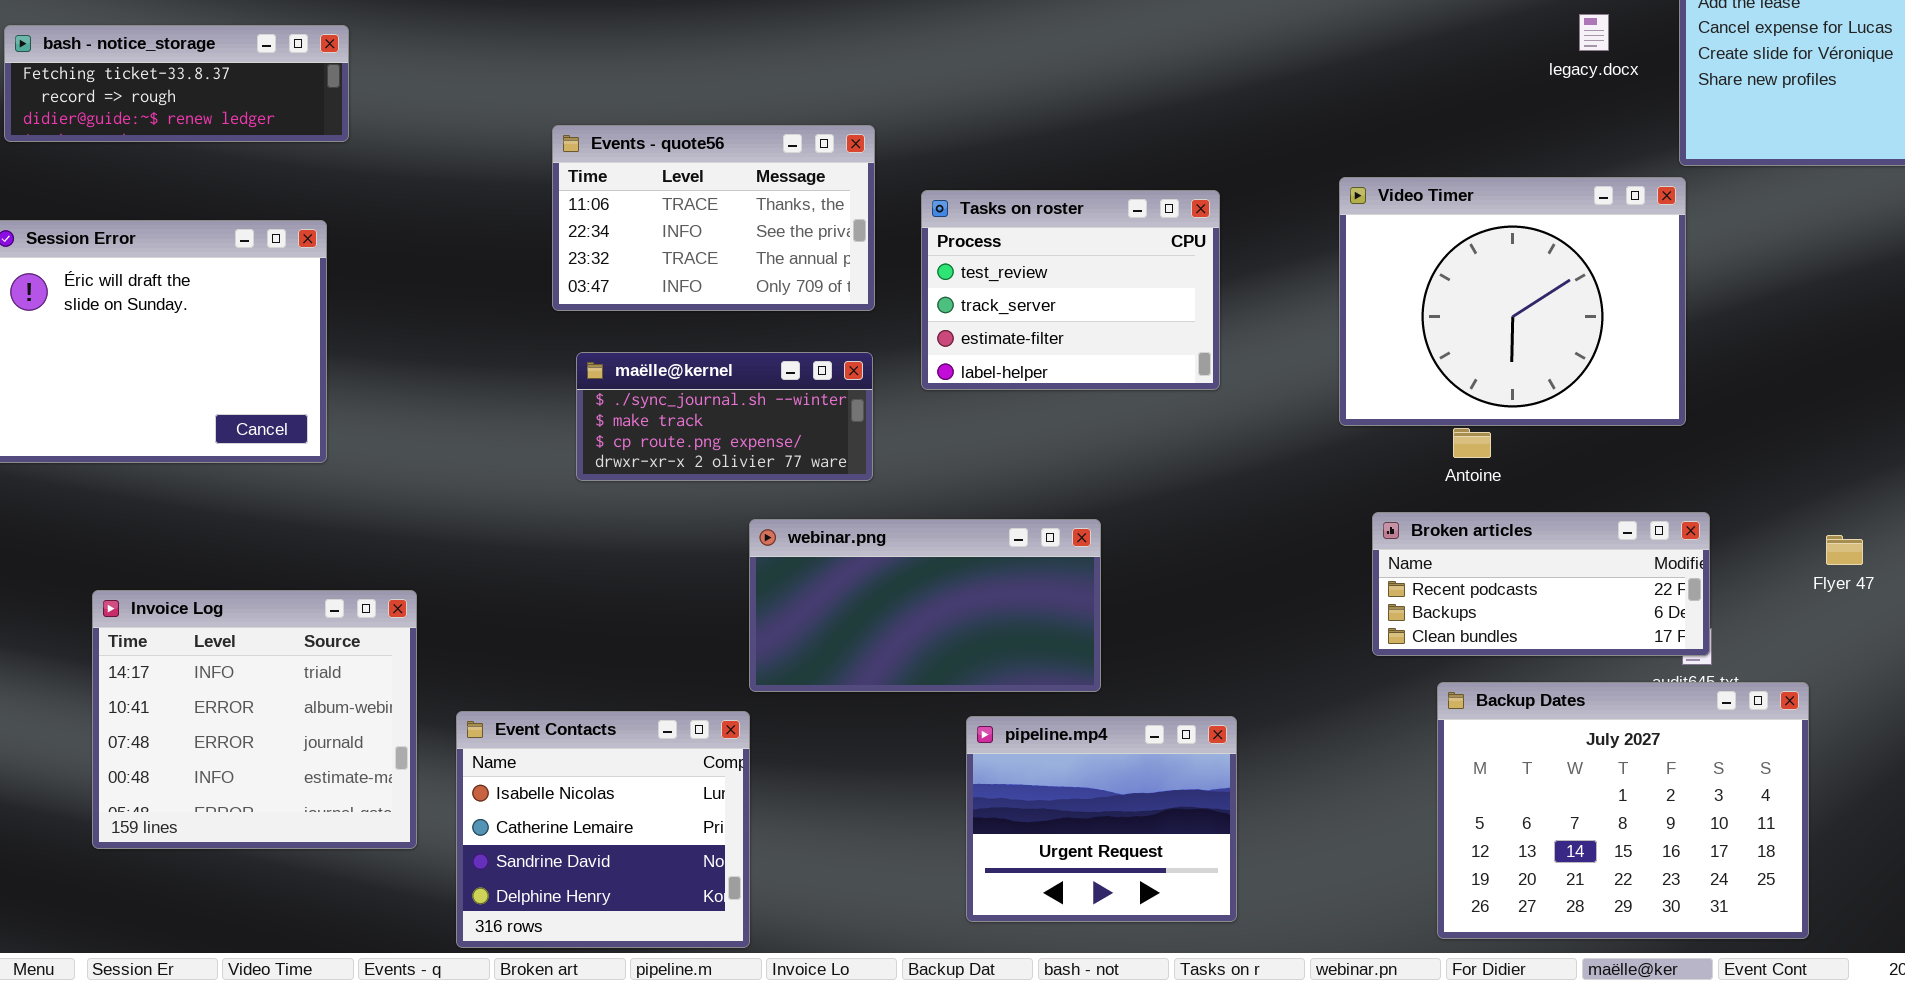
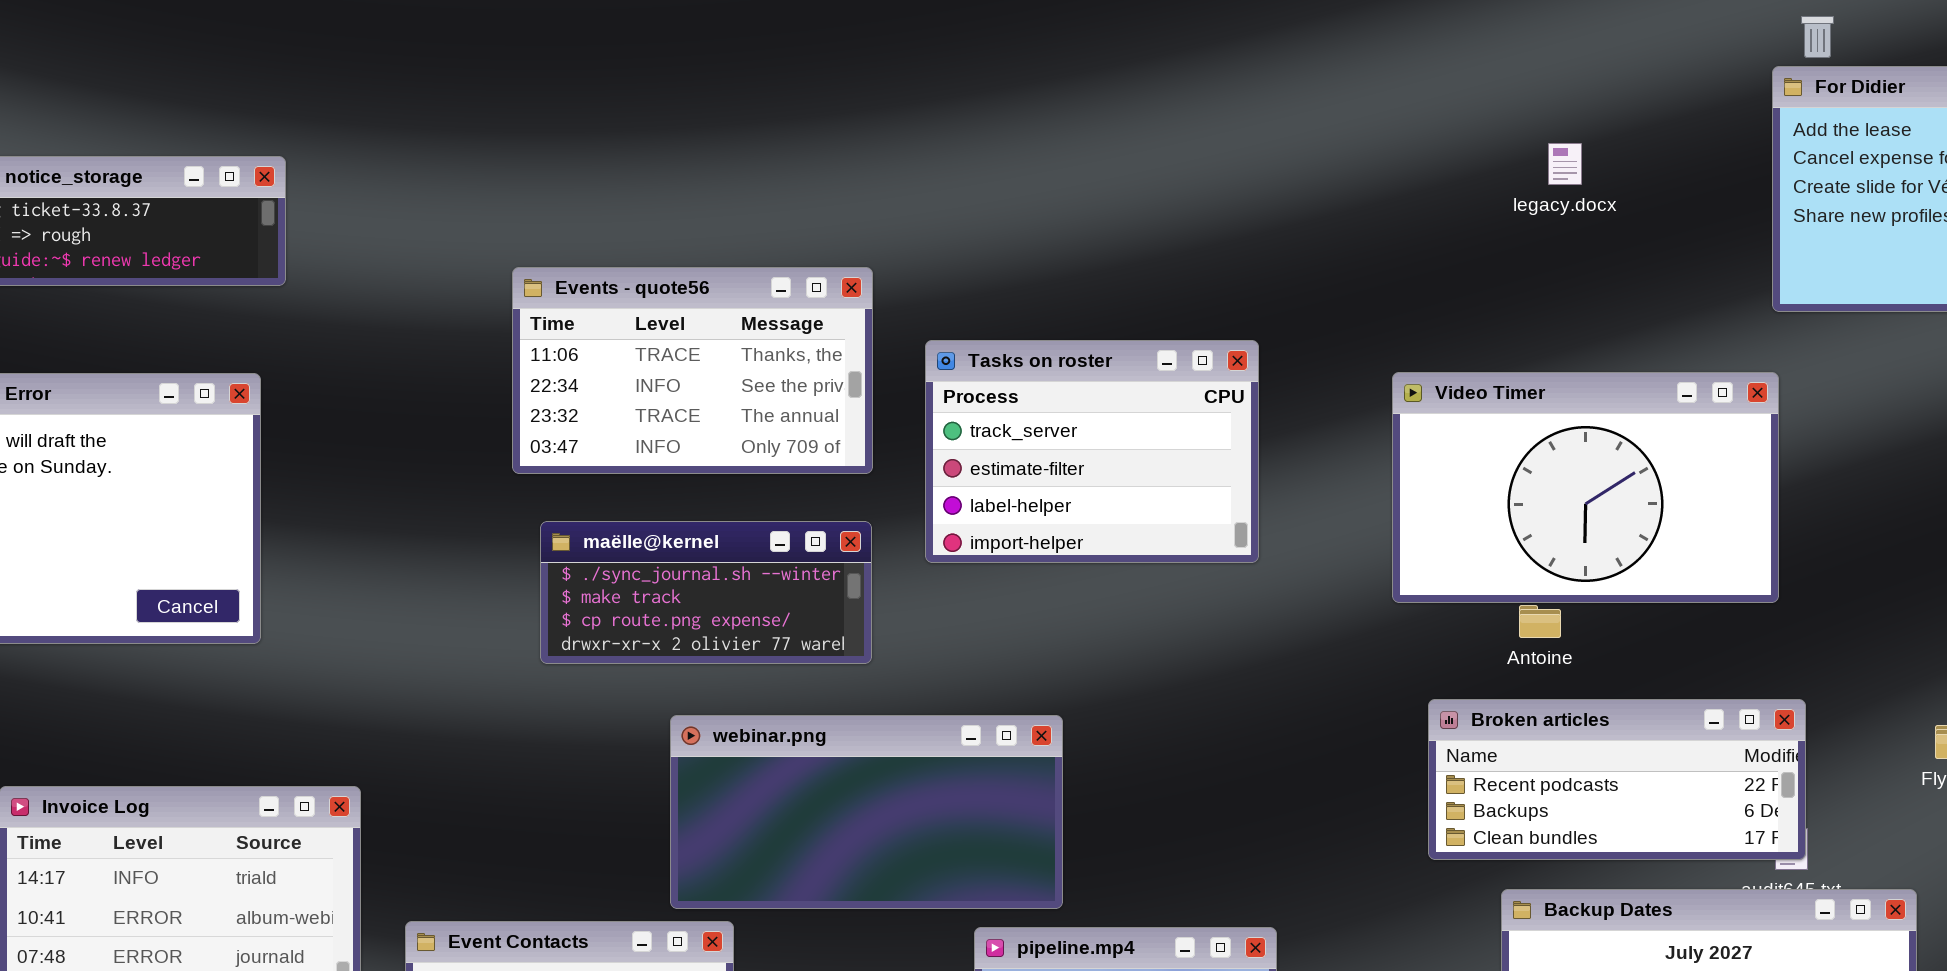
legacy.docx: [1579,14,1609,51] -> [1548,143,1582,185], moved
Video Timer: [1339,177,1686,426] -> [1392,372,1779,603], resized
Tasks on roster: [921,190,1220,390] -> [925,340,1259,563], scrolled down 1 row
webinar.png: [749,519,1101,692] -> [670,715,1063,909], moved

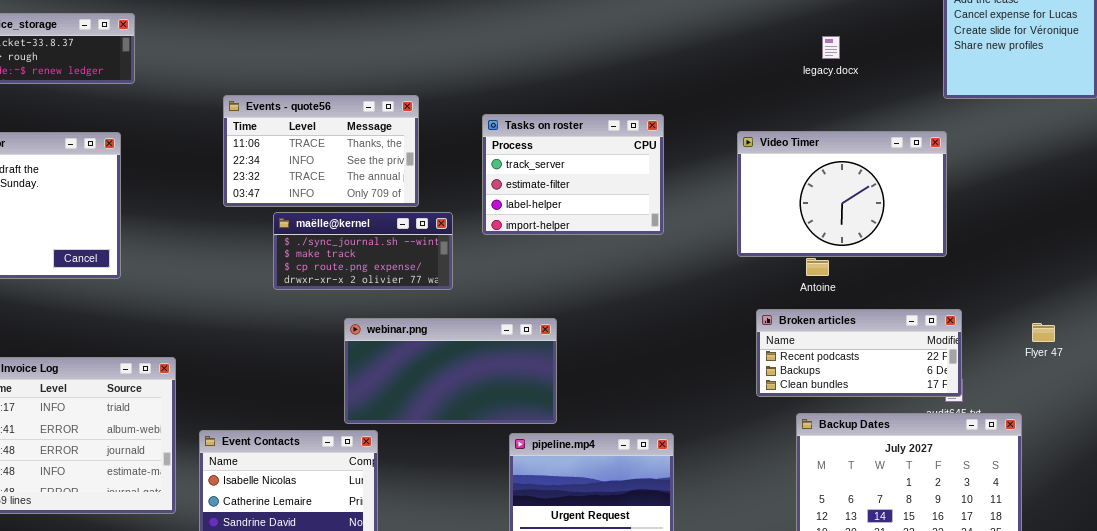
legacy.docx: [1548,143,1582,185] -> [822,36,840,59], moved
Events - quote56: [512,267,873,474] -> [223,95,419,207], moved

